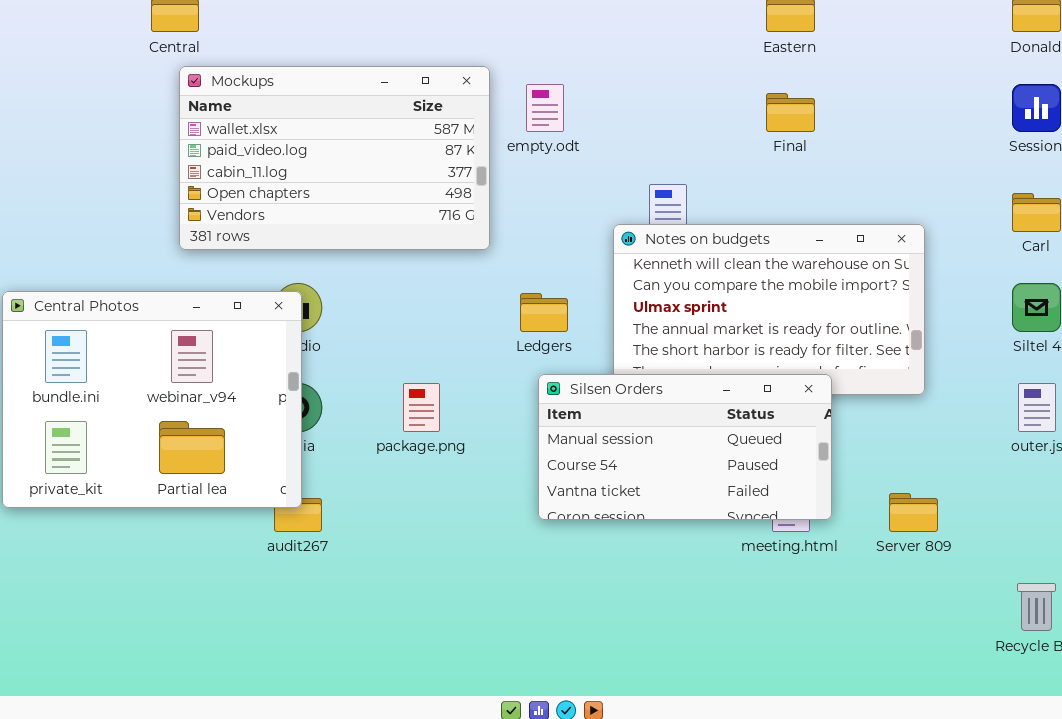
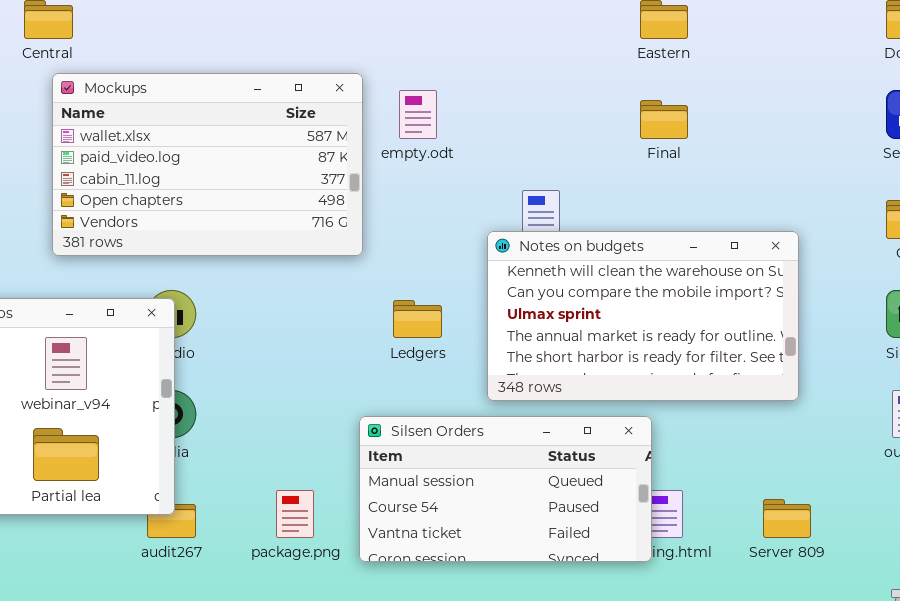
Silsen Orders: [538,374,832,520] -> [359,416,652,562], moved
package.png: [403,383,440,432] -> [276,490,314,538], moved

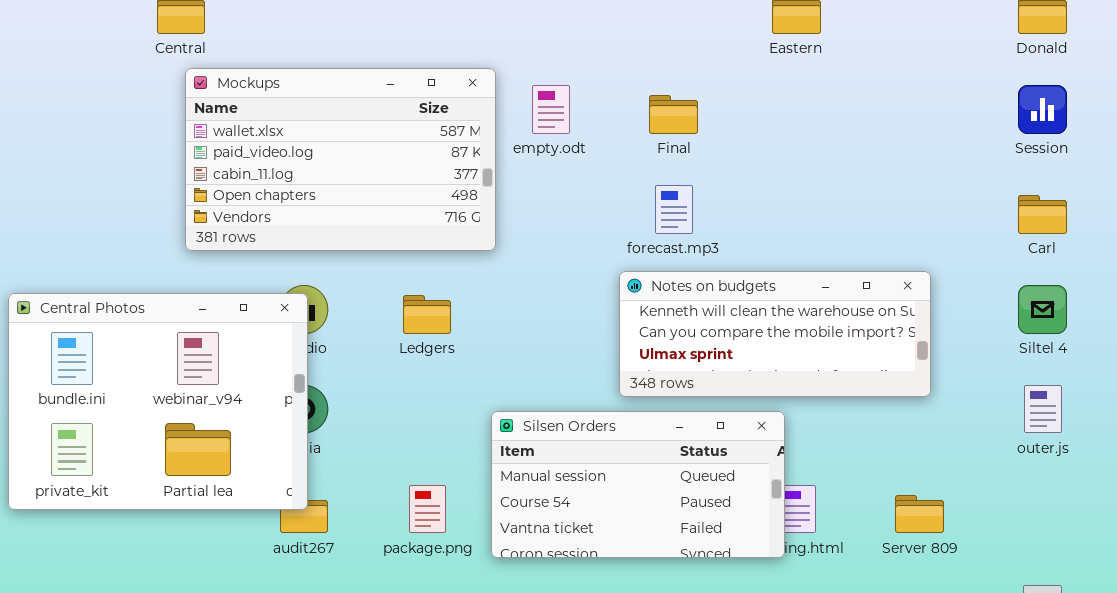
Final: [640,100,688,139] -> [649,95,698,134], moved
Notes on budgets: [487,231,799,401] -> [619,271,931,397], resized
Ledgers: [393,300,442,338] -> [403,295,451,334], moved

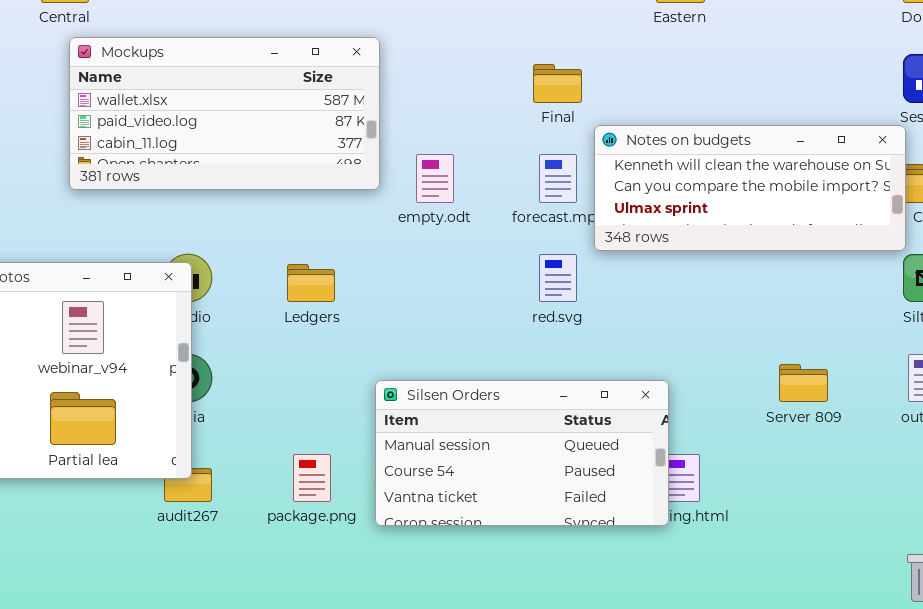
Mockups: [185,68,496,251] -> [69,37,380,190], resized
empty.odt: [532,85,570,134] -> [416,154,454,203], moved
Notes on budgets: [619,271,931,397] -> [594,125,906,251], moved
Server 809: [895,495,944,533] -> [779,364,828,402], moved

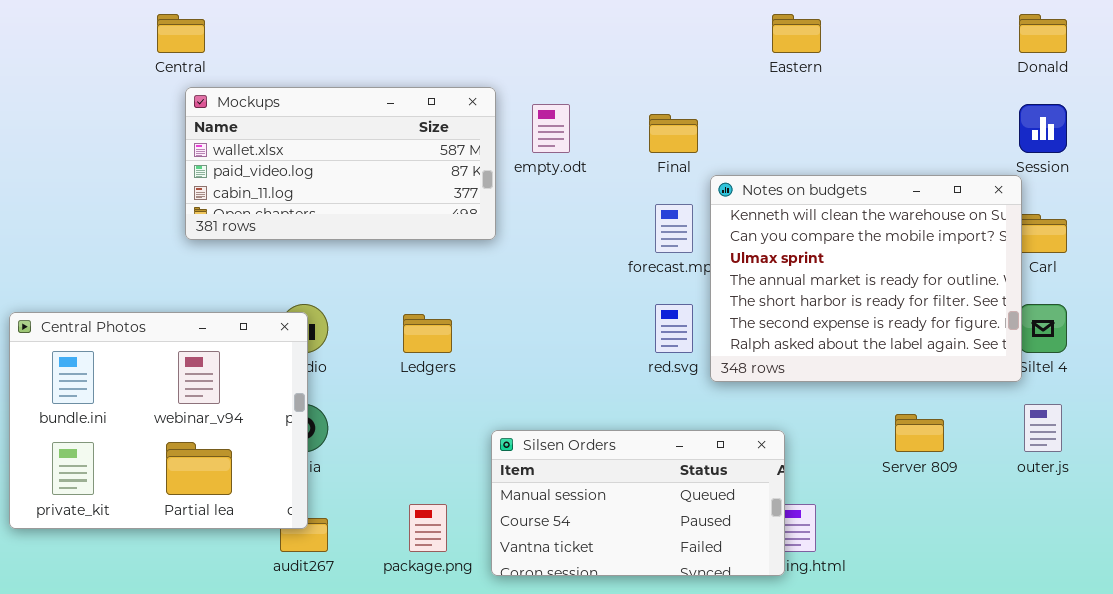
Notes on budgets: [594,125,906,251] -> [710,175,1022,382], resized
empty.odt: [416,154,454,203] -> [532,104,570,153], moved

